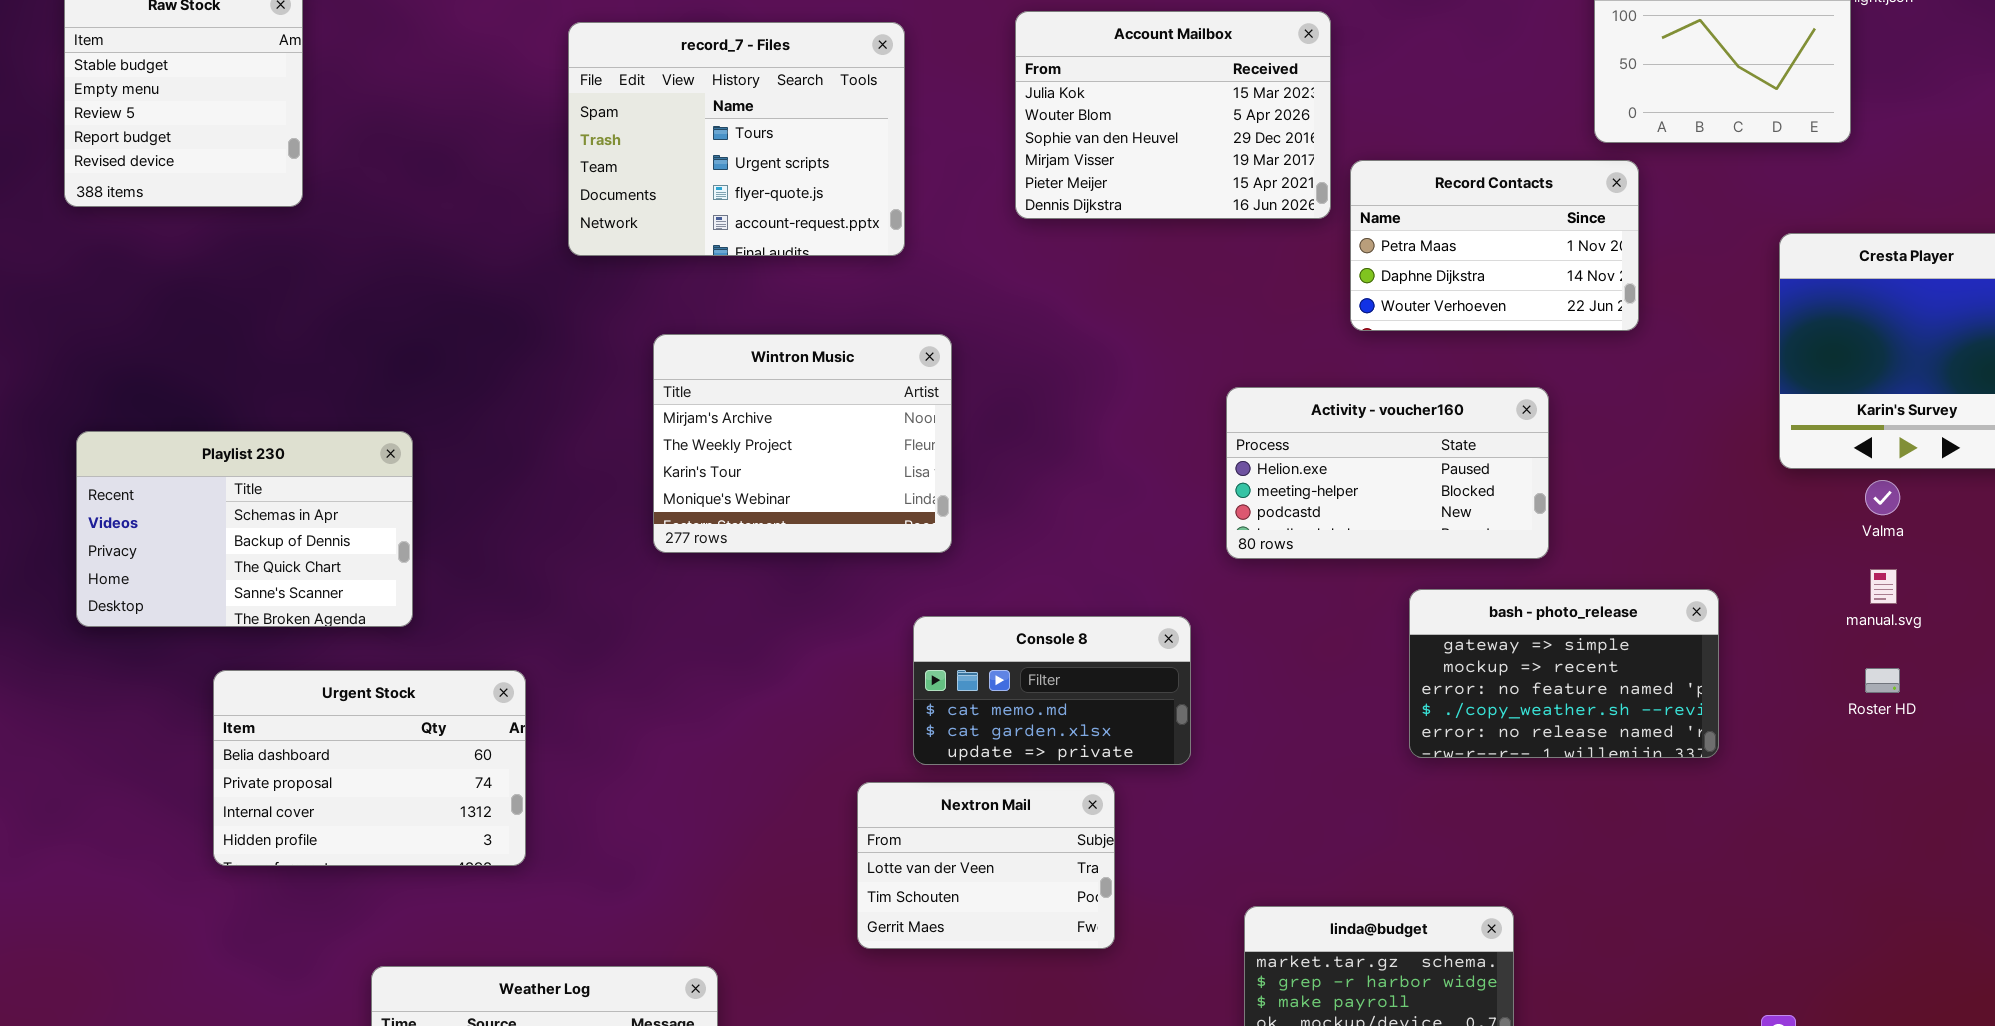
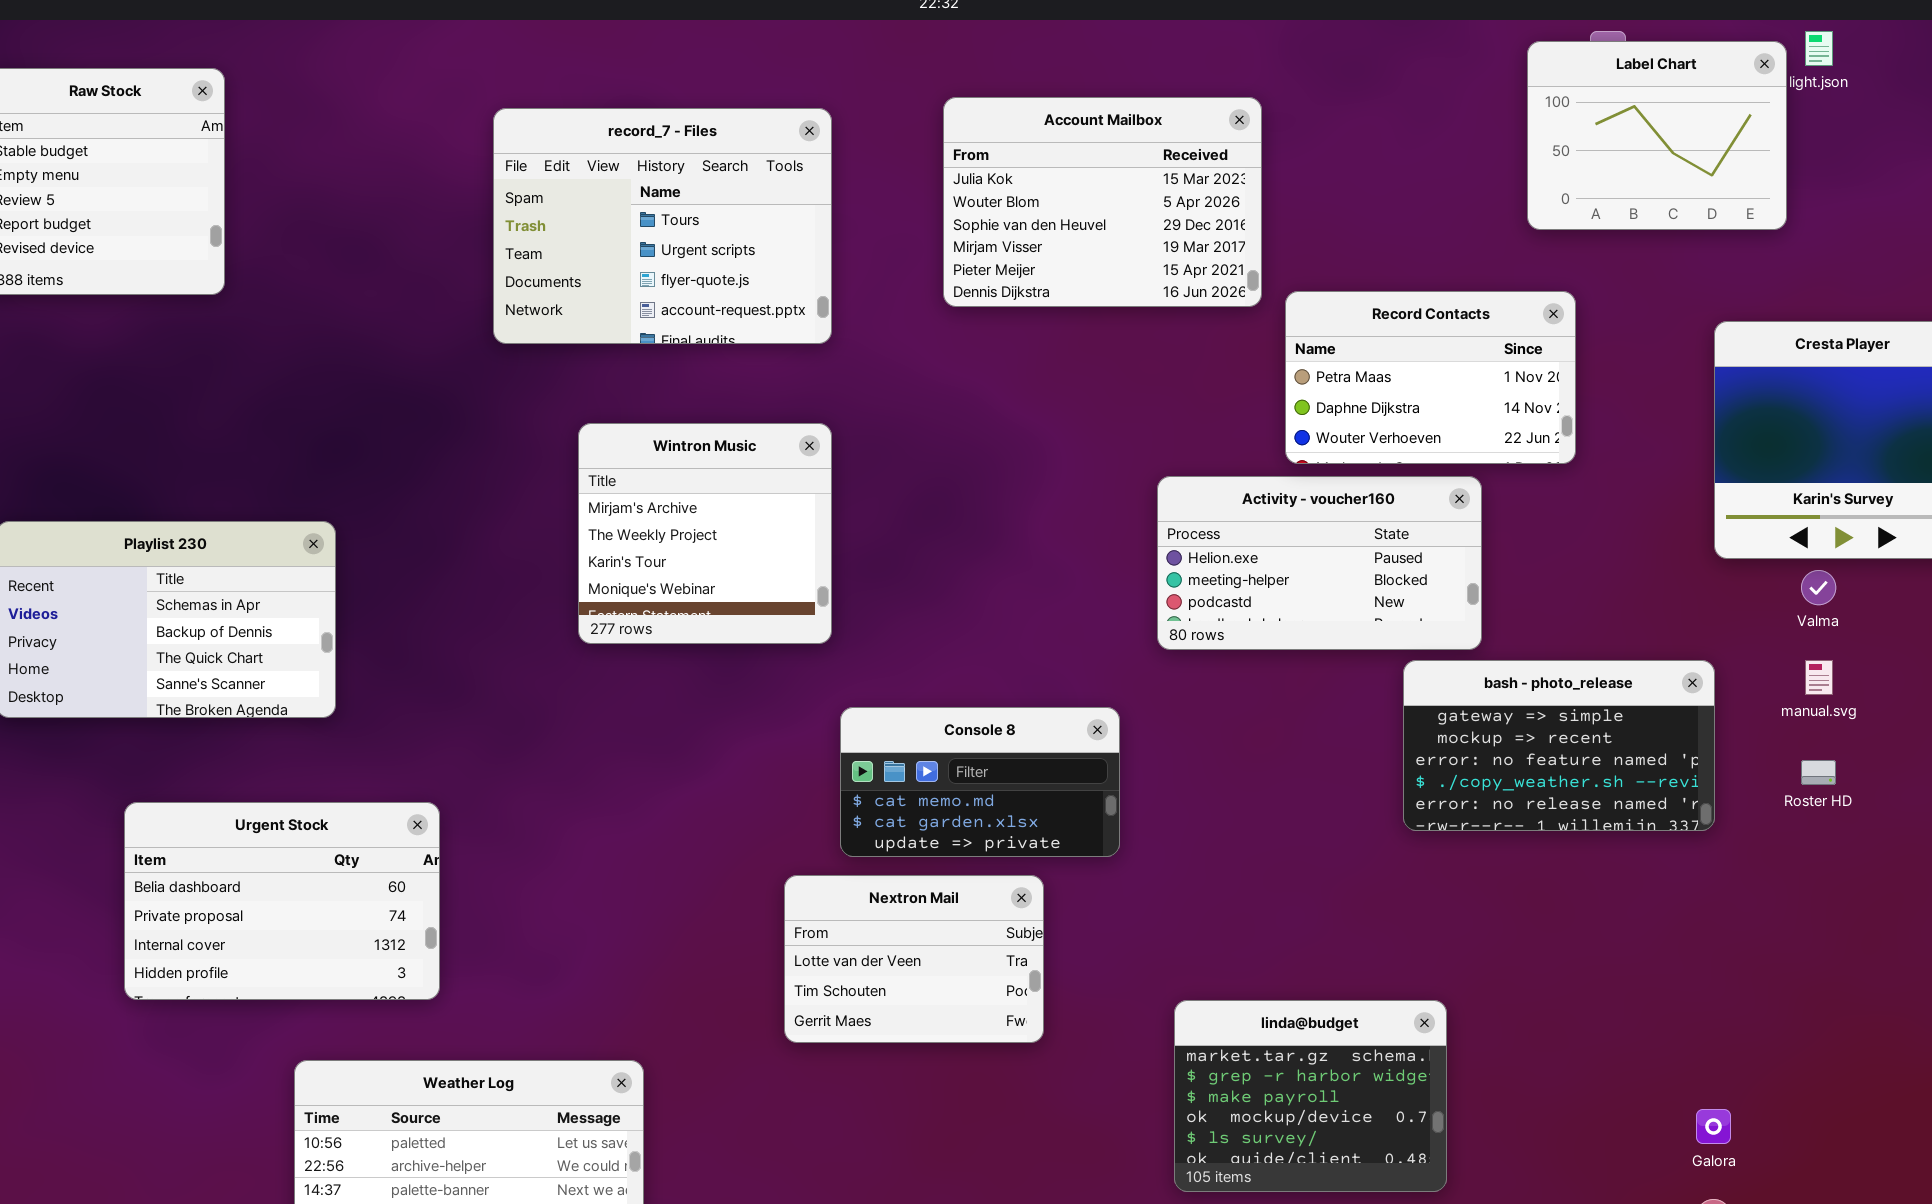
Record Contacts: [1350,160,1639,331] -> [1285,291,1576,464], moved
Wintron Music: [653,334,952,553] -> [578,423,832,644], resized
bash - photo_release: [1409,589,1719,758] -> [1403,660,1715,831], moved
Urgent Stock: [213,670,526,866] -> [124,802,440,1000], moved

